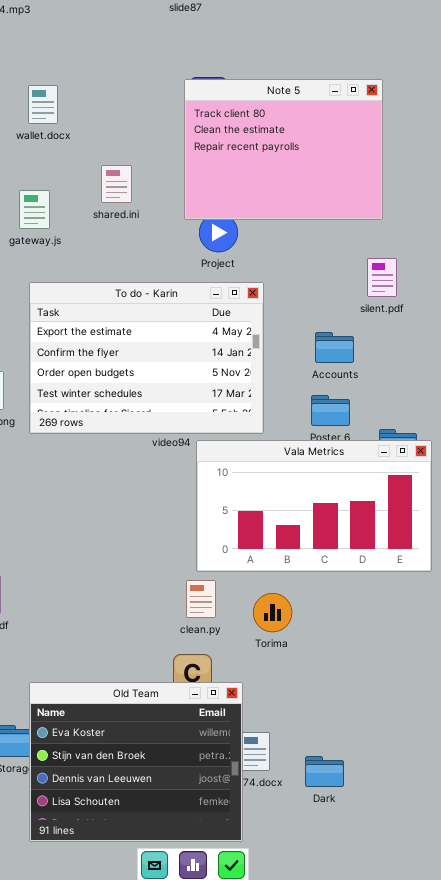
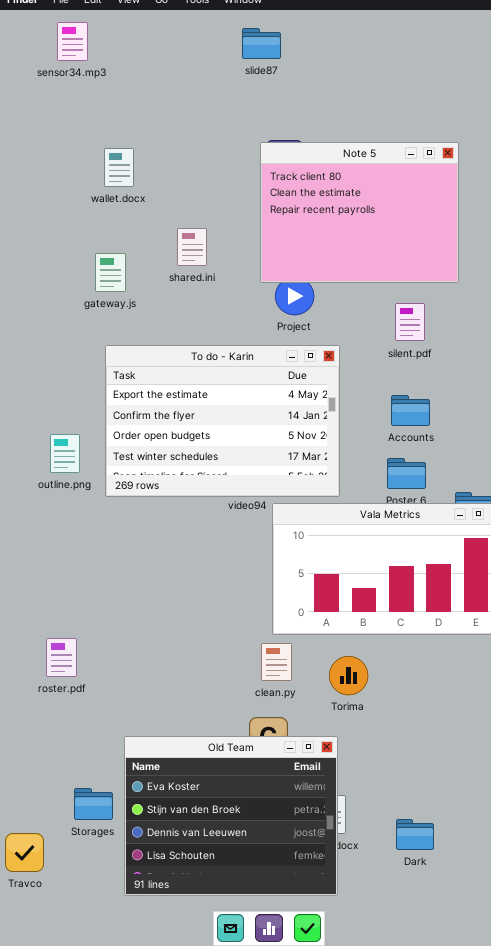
silent.pdf: [367,258,397,297] -> [395,303,425,341], moved
Old Team: [29,682,243,842] -> [124,736,338,896], moved
Dark: [305,756,344,787] -> [396,819,434,850], moved

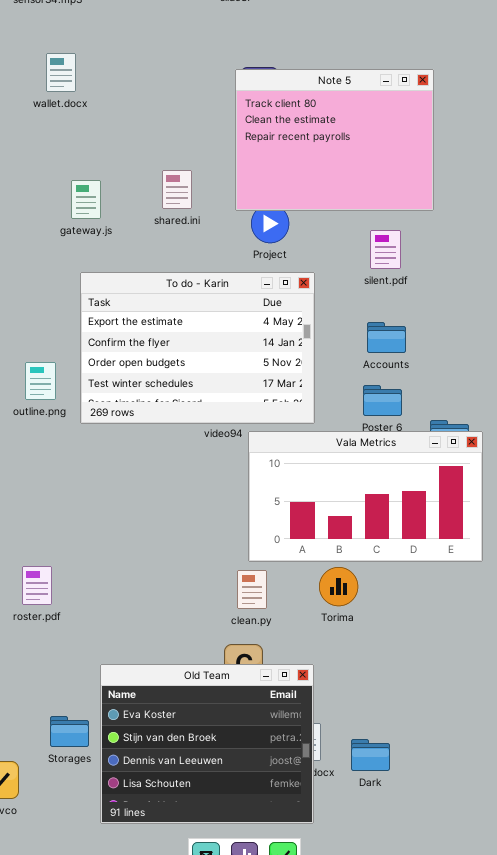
wallet.docx: [104,148,134,187] -> [46,53,76,92], moved
shared.ini: [177,228,207,266] -> [162,170,192,209], moved
Torima: [329,656,368,695] -> [319,567,358,606], moved
Dark: [396,819,434,850] -> [351,739,390,771], moved

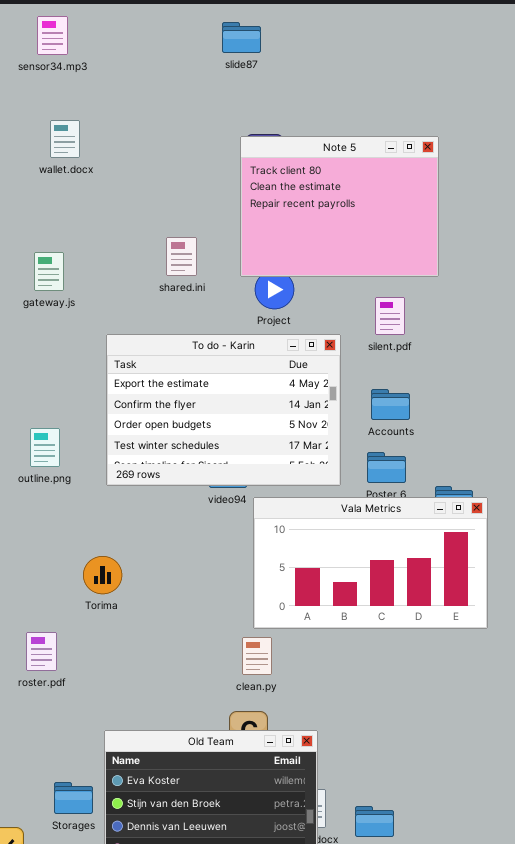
gateway.js: [71,180,101,219] -> [34,252,64,291], moved
To do - Karin: [80,272,315,424] -> [106,334,341,486], moved
Torima: [319,567,358,606] -> [83,556,122,594], moved

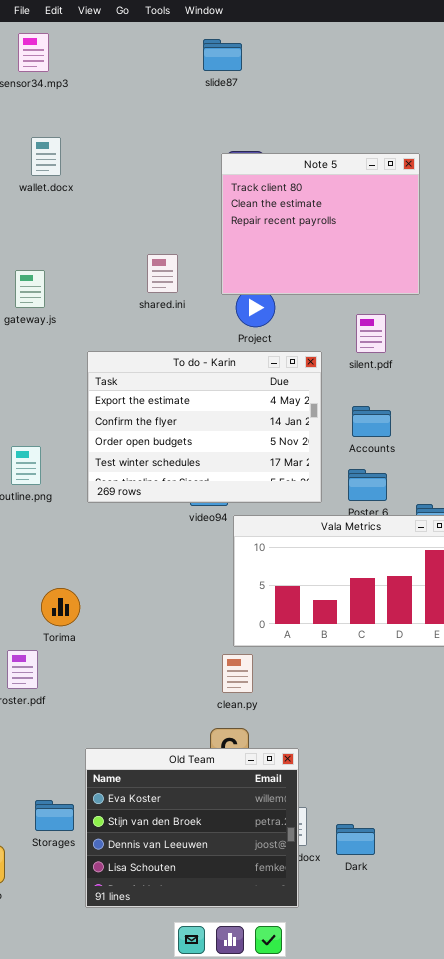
Torima: [83,556,122,594] -> [41,588,80,626], moved

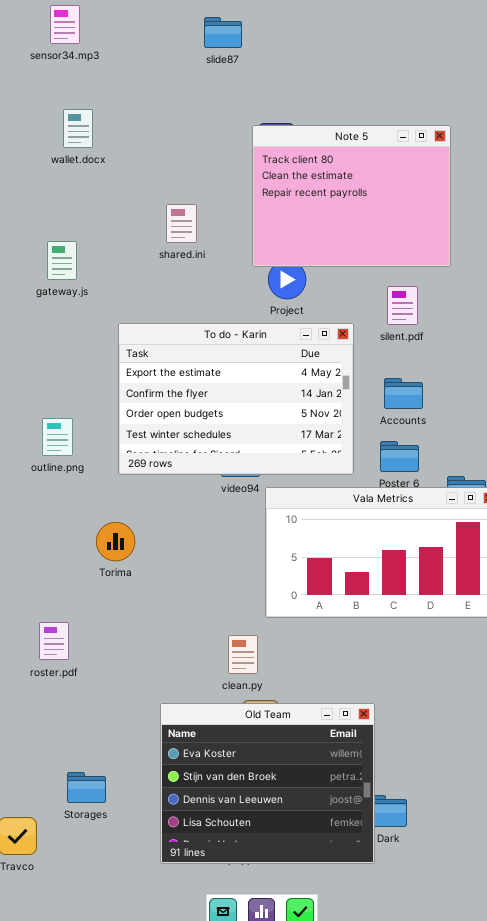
slide87: [203,39,242,71] -> [204,17,242,48], moved
shared.ini: [147,254,178,293] -> [166,204,197,243], moved
Torima: [41,588,80,626] -> [96,522,135,561], moved
clean.py: [222,654,253,693] -> [228,635,258,674], moved
Old Team: [85,748,299,908] -> [160,703,375,864], moved

